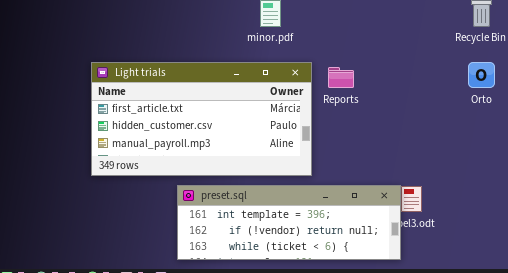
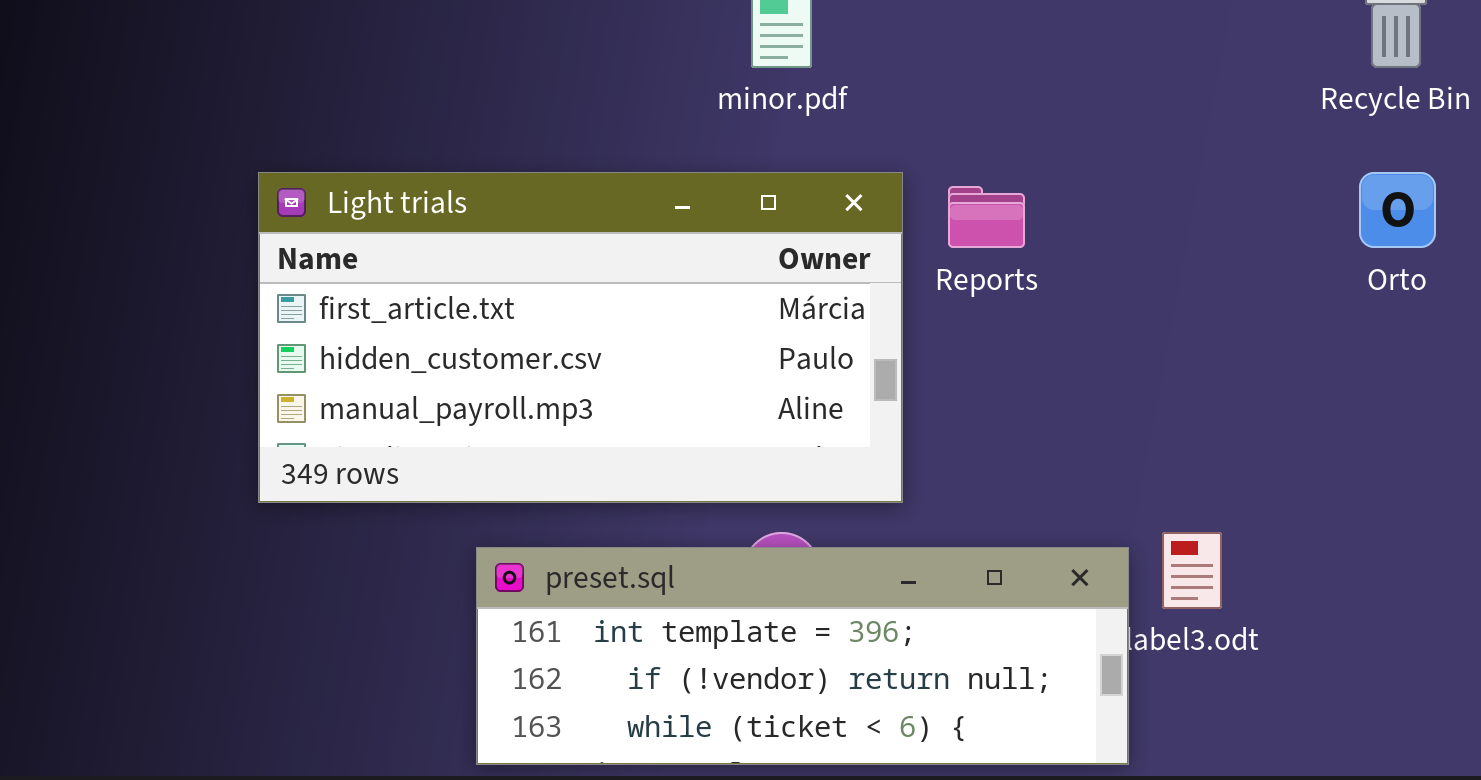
preset.sql: [177,185,401,260] -> [476,547,1129,765], moved

